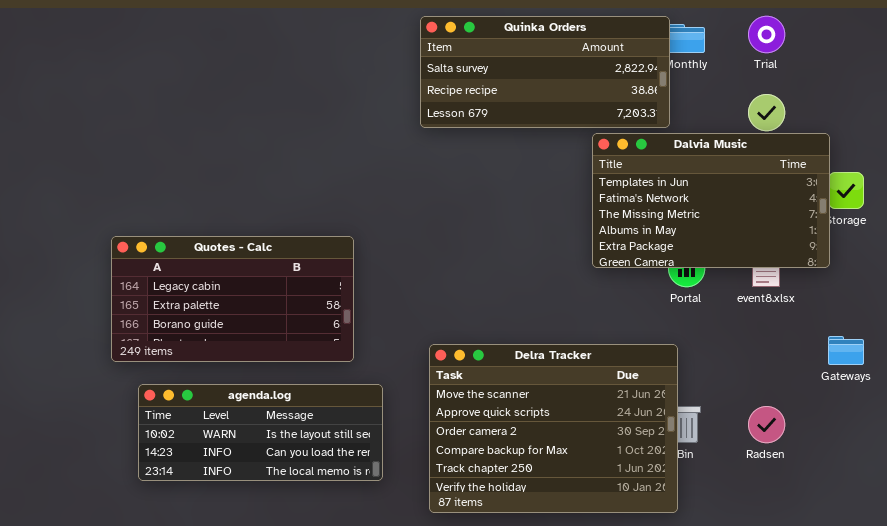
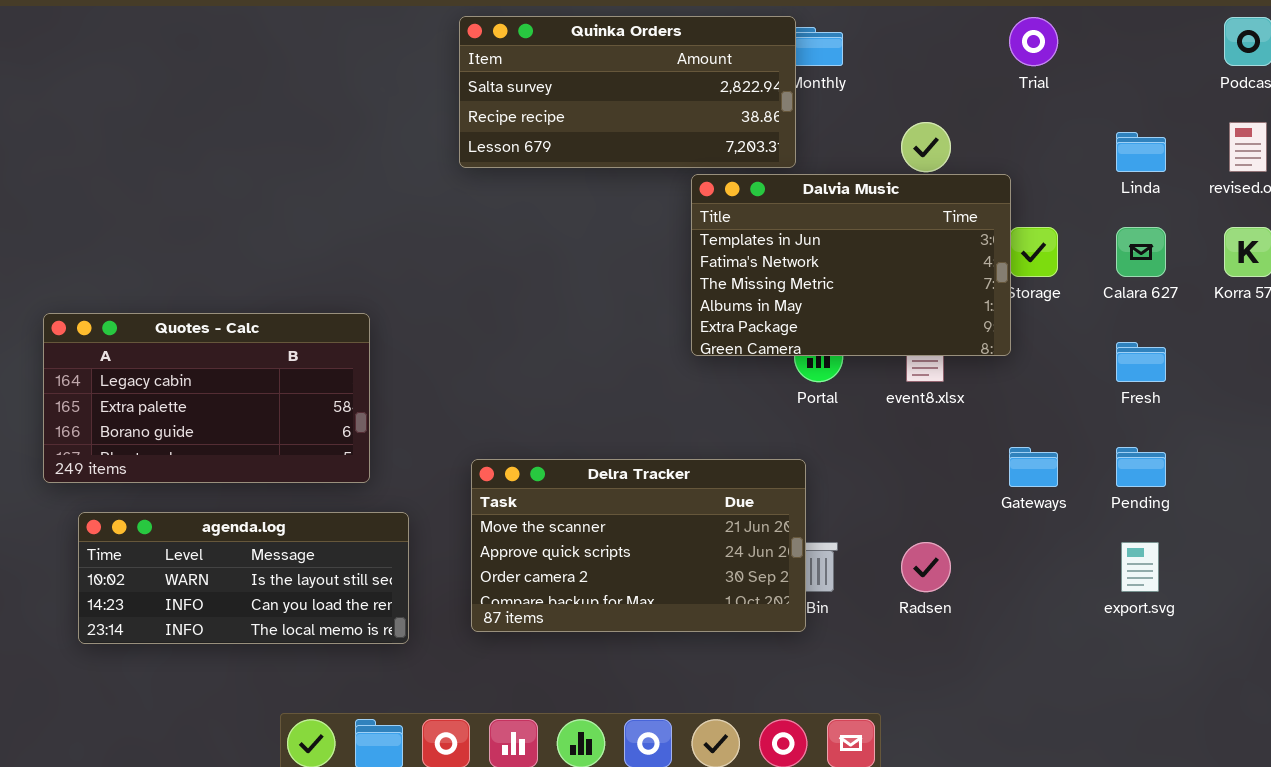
Trial: [748,16,785,53] -> [1009,17,1058,66], moved
Delra Tracker: [429,344,678,513] -> [471,459,806,632], resized

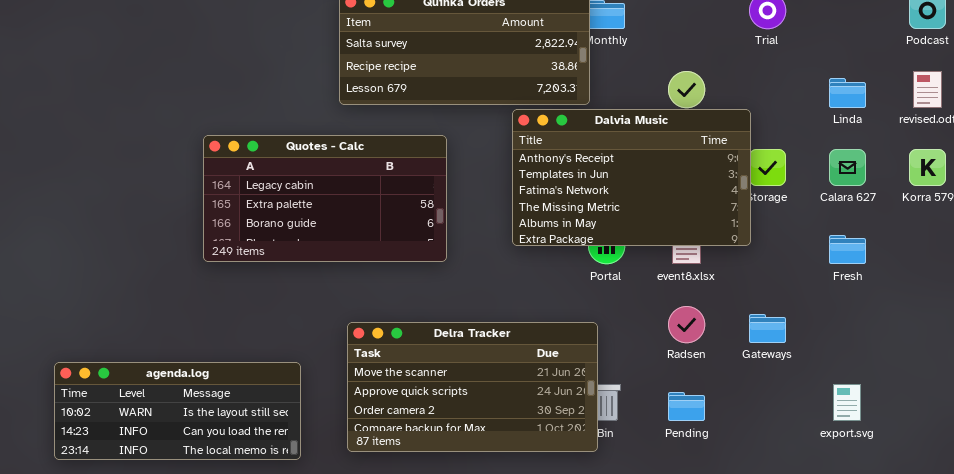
Dalvia Music: [691,174,1011,356] -> [512,109,751,246], scrolled up 1 row
Quotes - Calc: [43,313,370,483] -> [203,135,447,262], moved
Pending: [1116,447,1166,487] -> [668,392,705,421], moved
Radsen: [901,542,951,592] -> [668,306,705,343], moved

